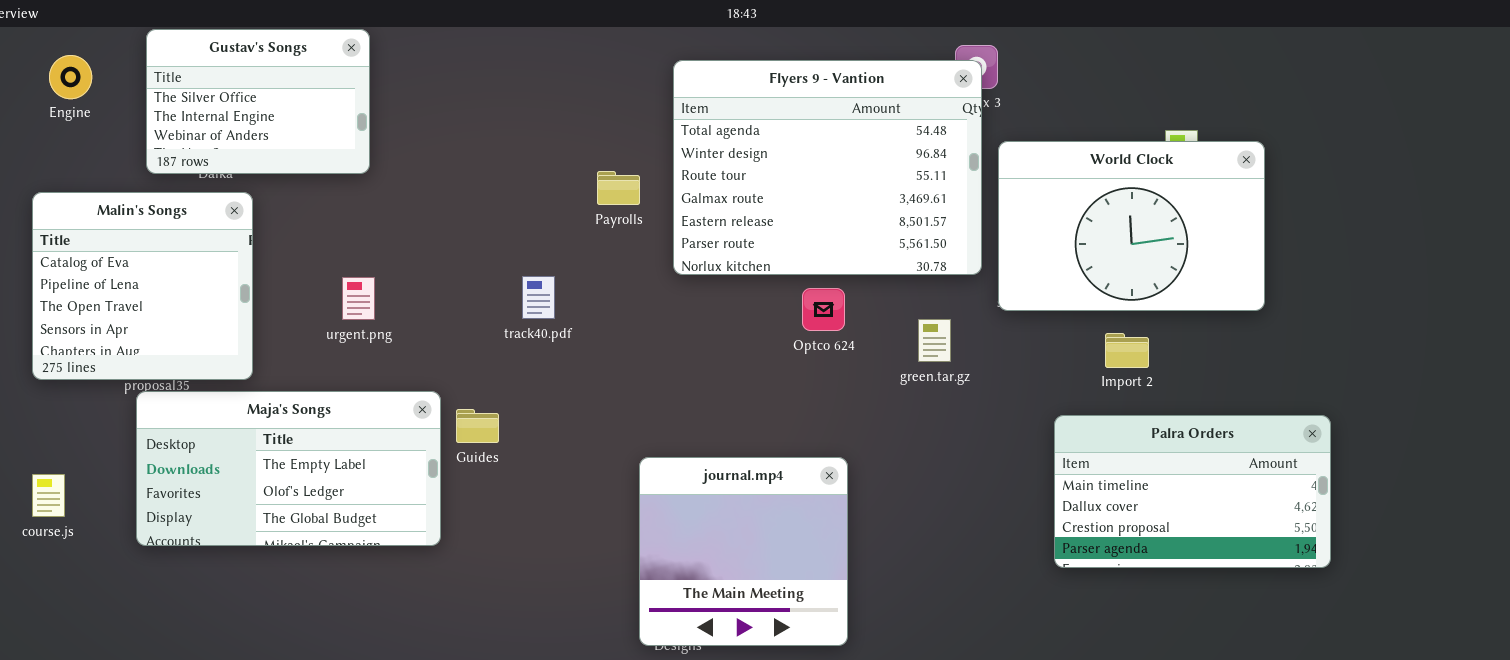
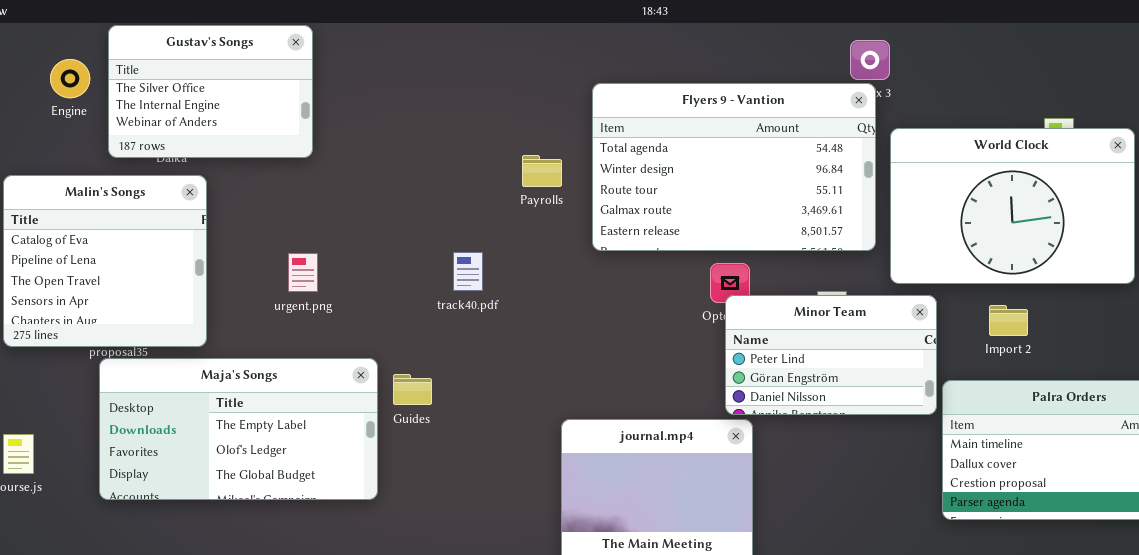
Engine: [49,55,92,99] -> [50,59,90,98], moved
Flyers 9 - Vantion: [673,60,982,275] -> [592,83,876,251], resized
Minor Team: none -> [725,295,937,415], opened

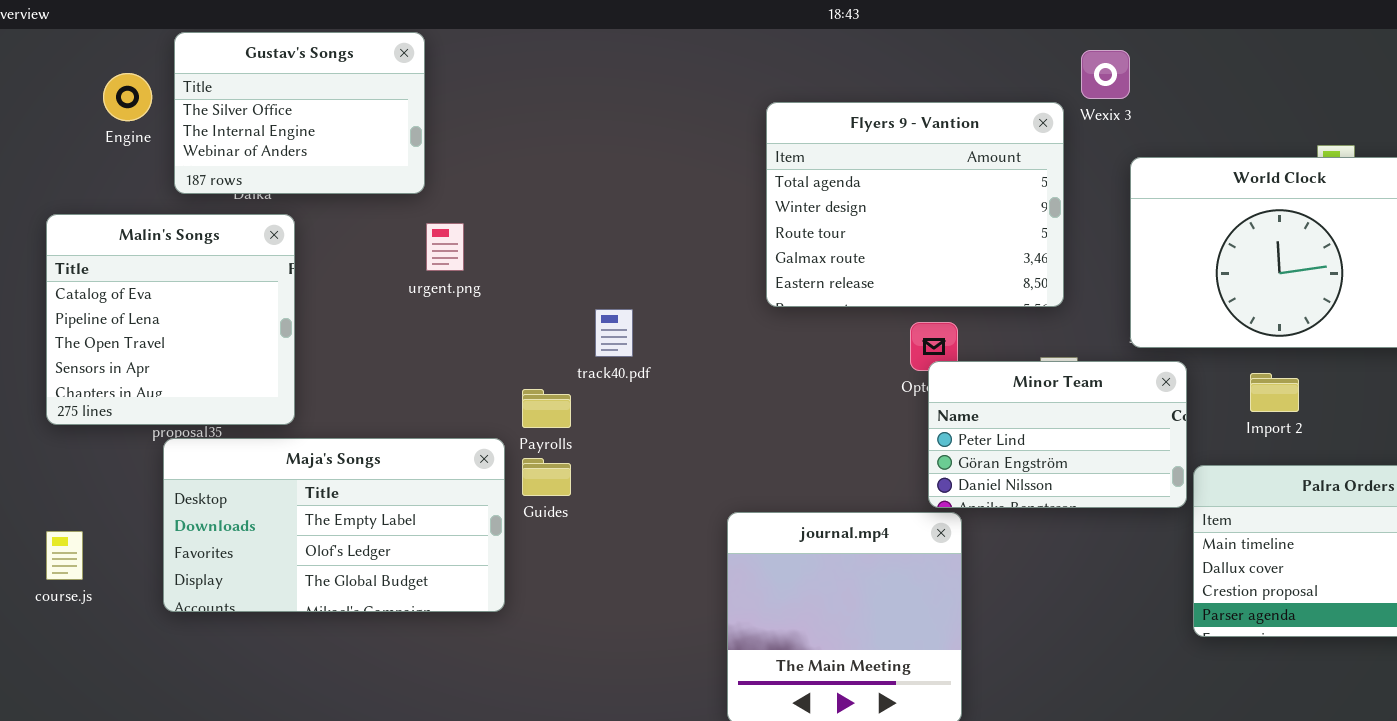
Flyers 9 - Vantion: [592,83,876,251] -> [766,102,1064,307], resized
Payrolls: [522,155,562,187] -> [522,389,571,428], moved
urgent.png: [288,253,318,292] -> [426,223,464,271], moved

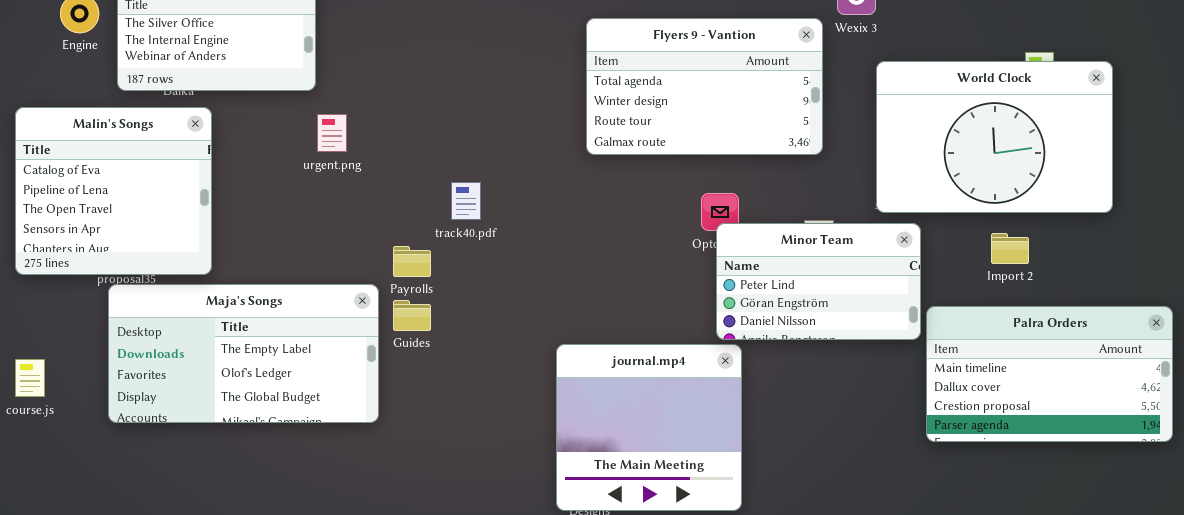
Flyers 9 - Vantion: [766,102,1064,307] -> [586,18,823,155], resized
Import 2: [1250,373,1299,412] -> [991,233,1029,264], moved

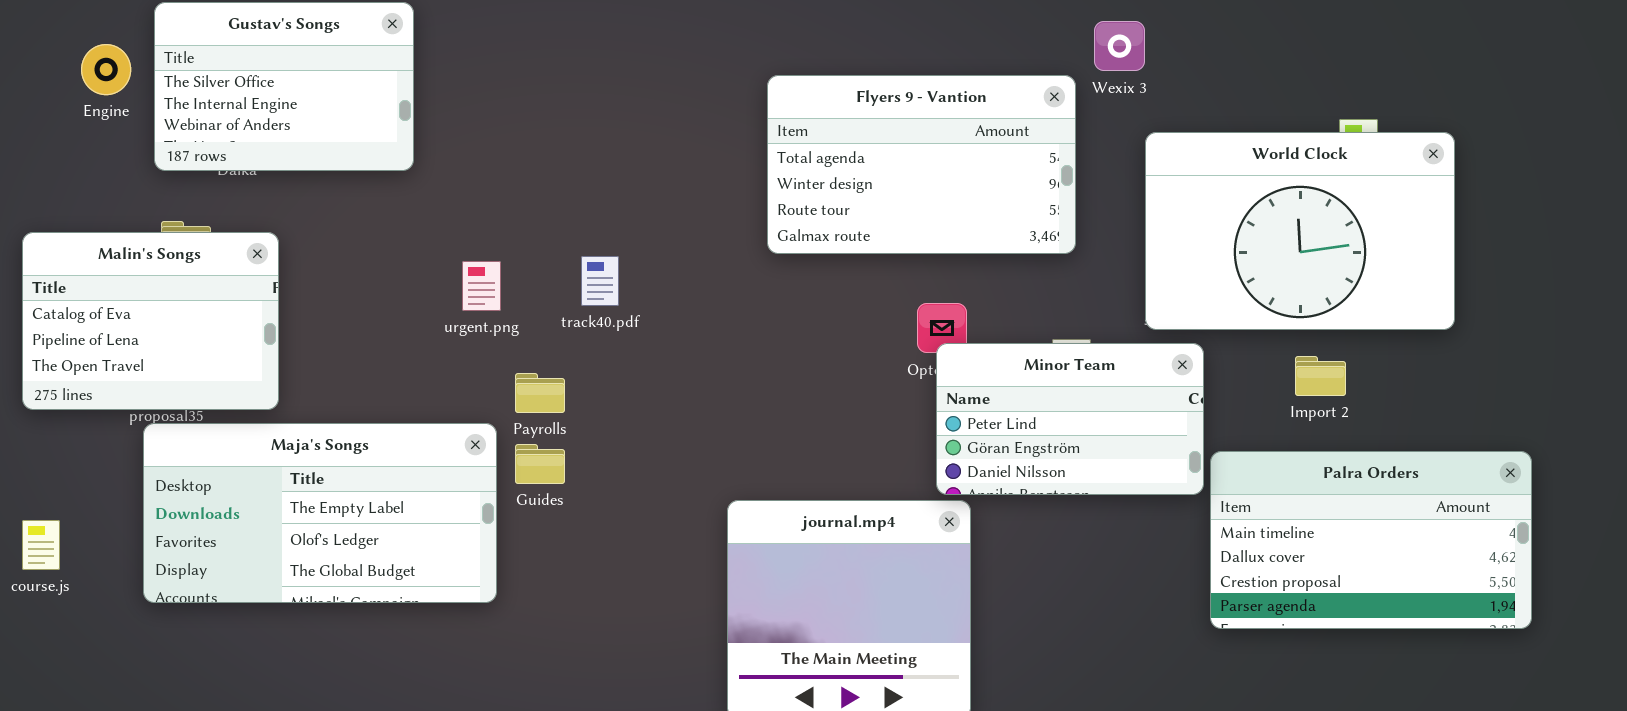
Malin's Songs: [15,107,212,275] -> [22,232,279,410], resized
urgent.png: [317,114,347,152] -> [462,261,501,311], moved
track40.pdf: [451,182,481,220] -> [581,256,619,306], moved

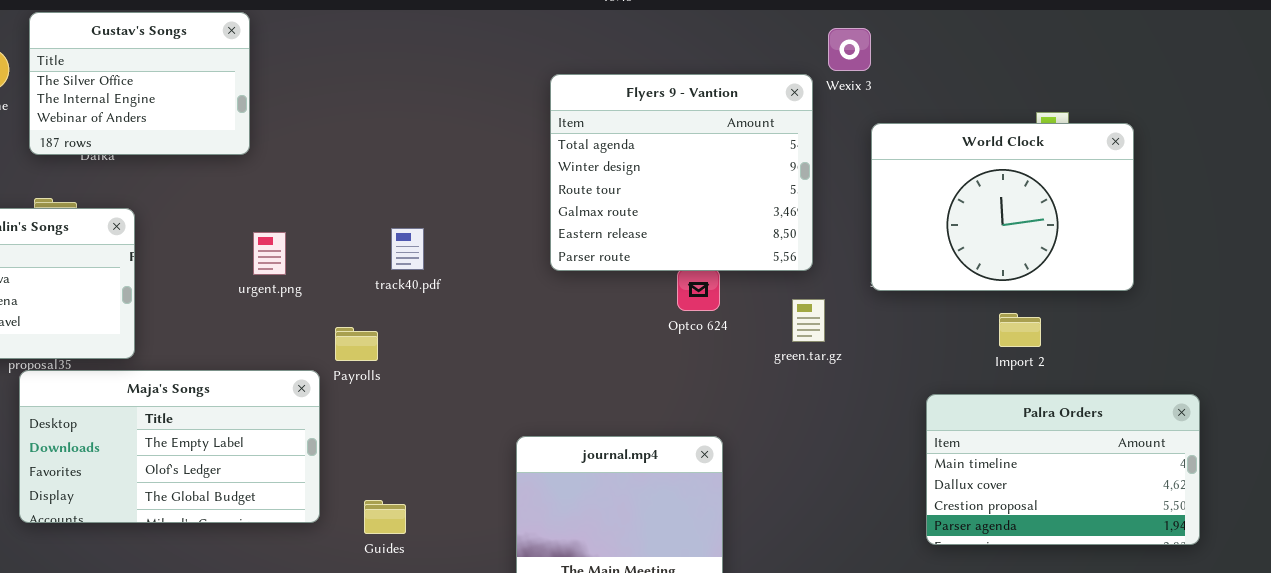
Flyers 9 - Vantion: [767,75,1076,254] -> [550,74,813,271], resized
urgent.png: [462,261,501,311] -> [253,232,286,275], moved
Minor Team: [936,343,1204,495] -> none, closed
Guides: [515,444,565,484] -> [364,500,406,534], moved

